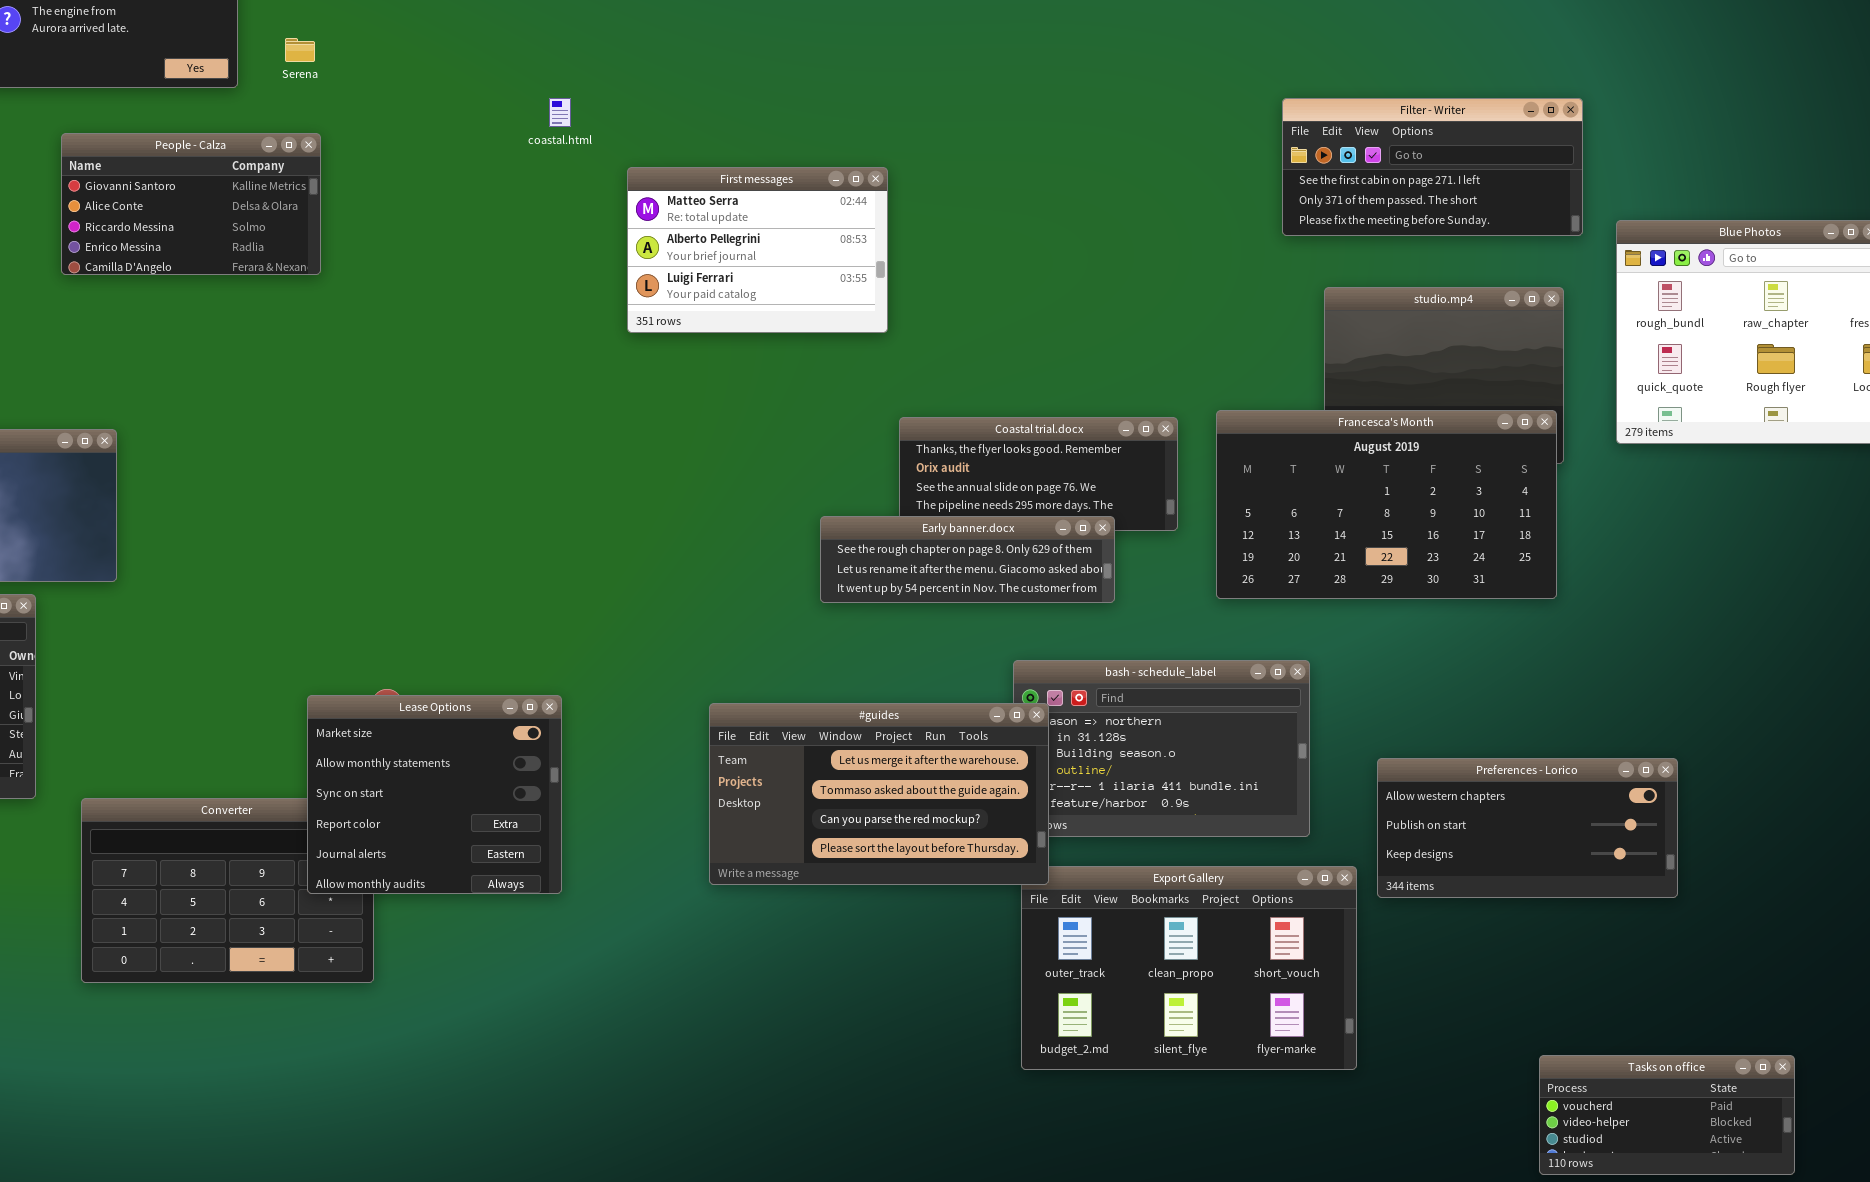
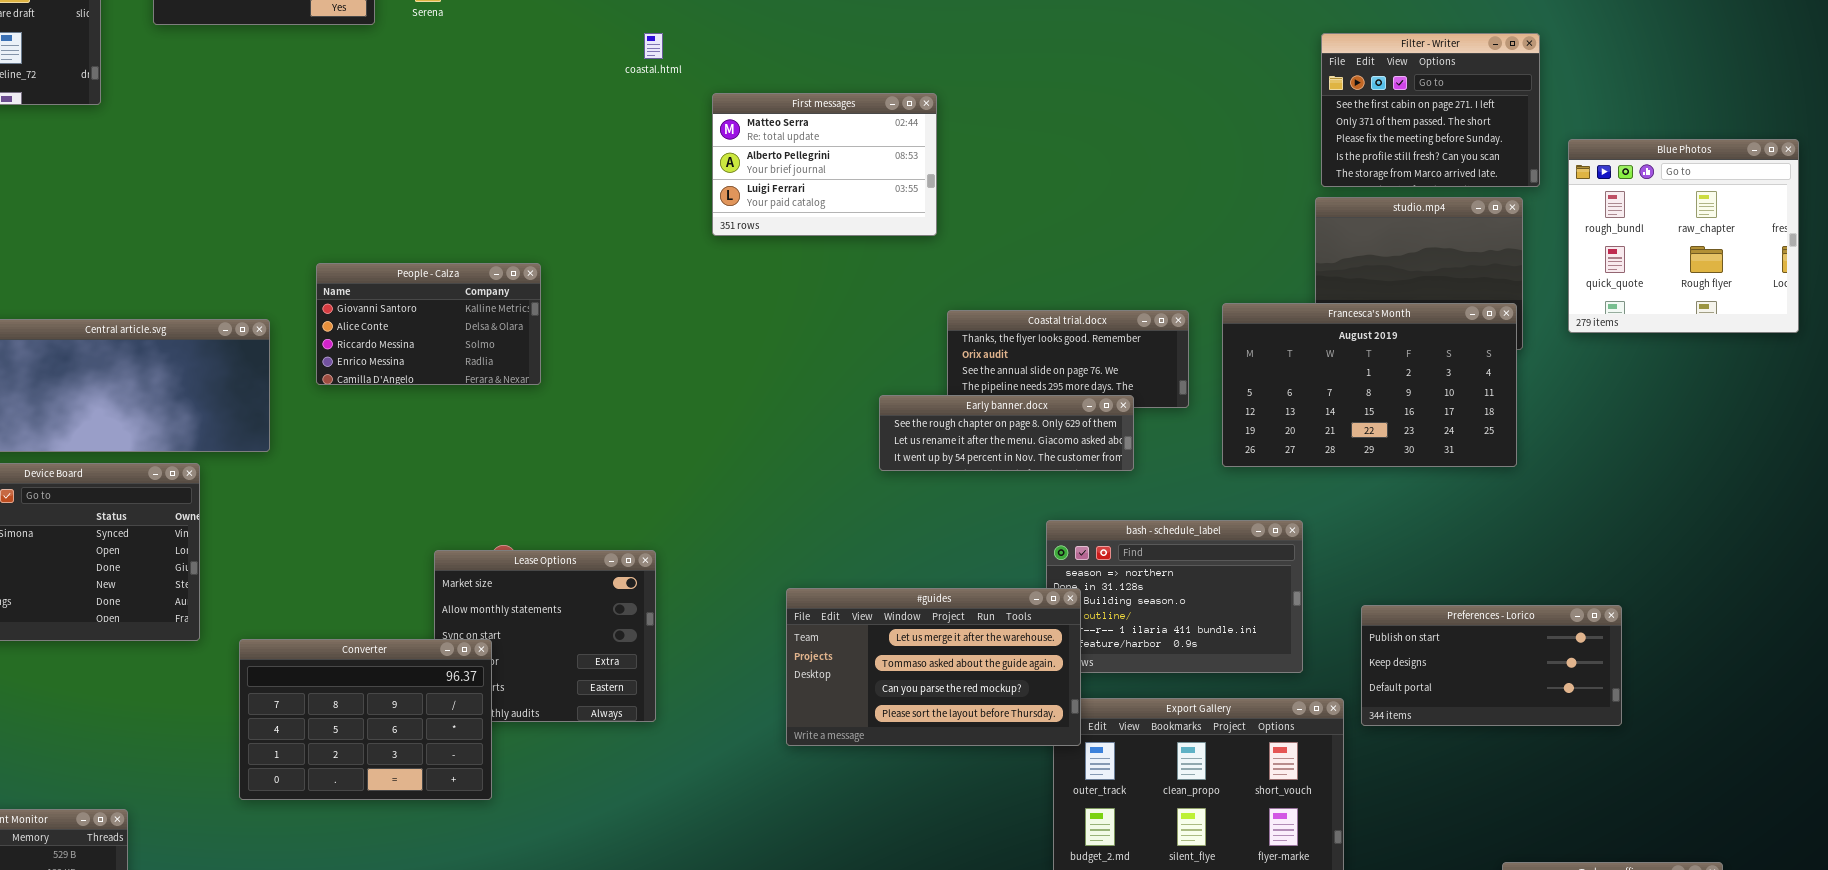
Filter - Writer: [1282,98,1583,236] -> [1321,33,1540,187], resized
People - Calza: [61,133,321,275] -> [316,263,541,385], moved
#guides: [709,703,1049,885] -> [786,588,1081,746], moved
Preferences - Lorico: [1377,758,1678,898] -> [1361,605,1622,726], scrolled down 1 row
Converter: [81,798,374,983] -> [239,639,492,800], raised

